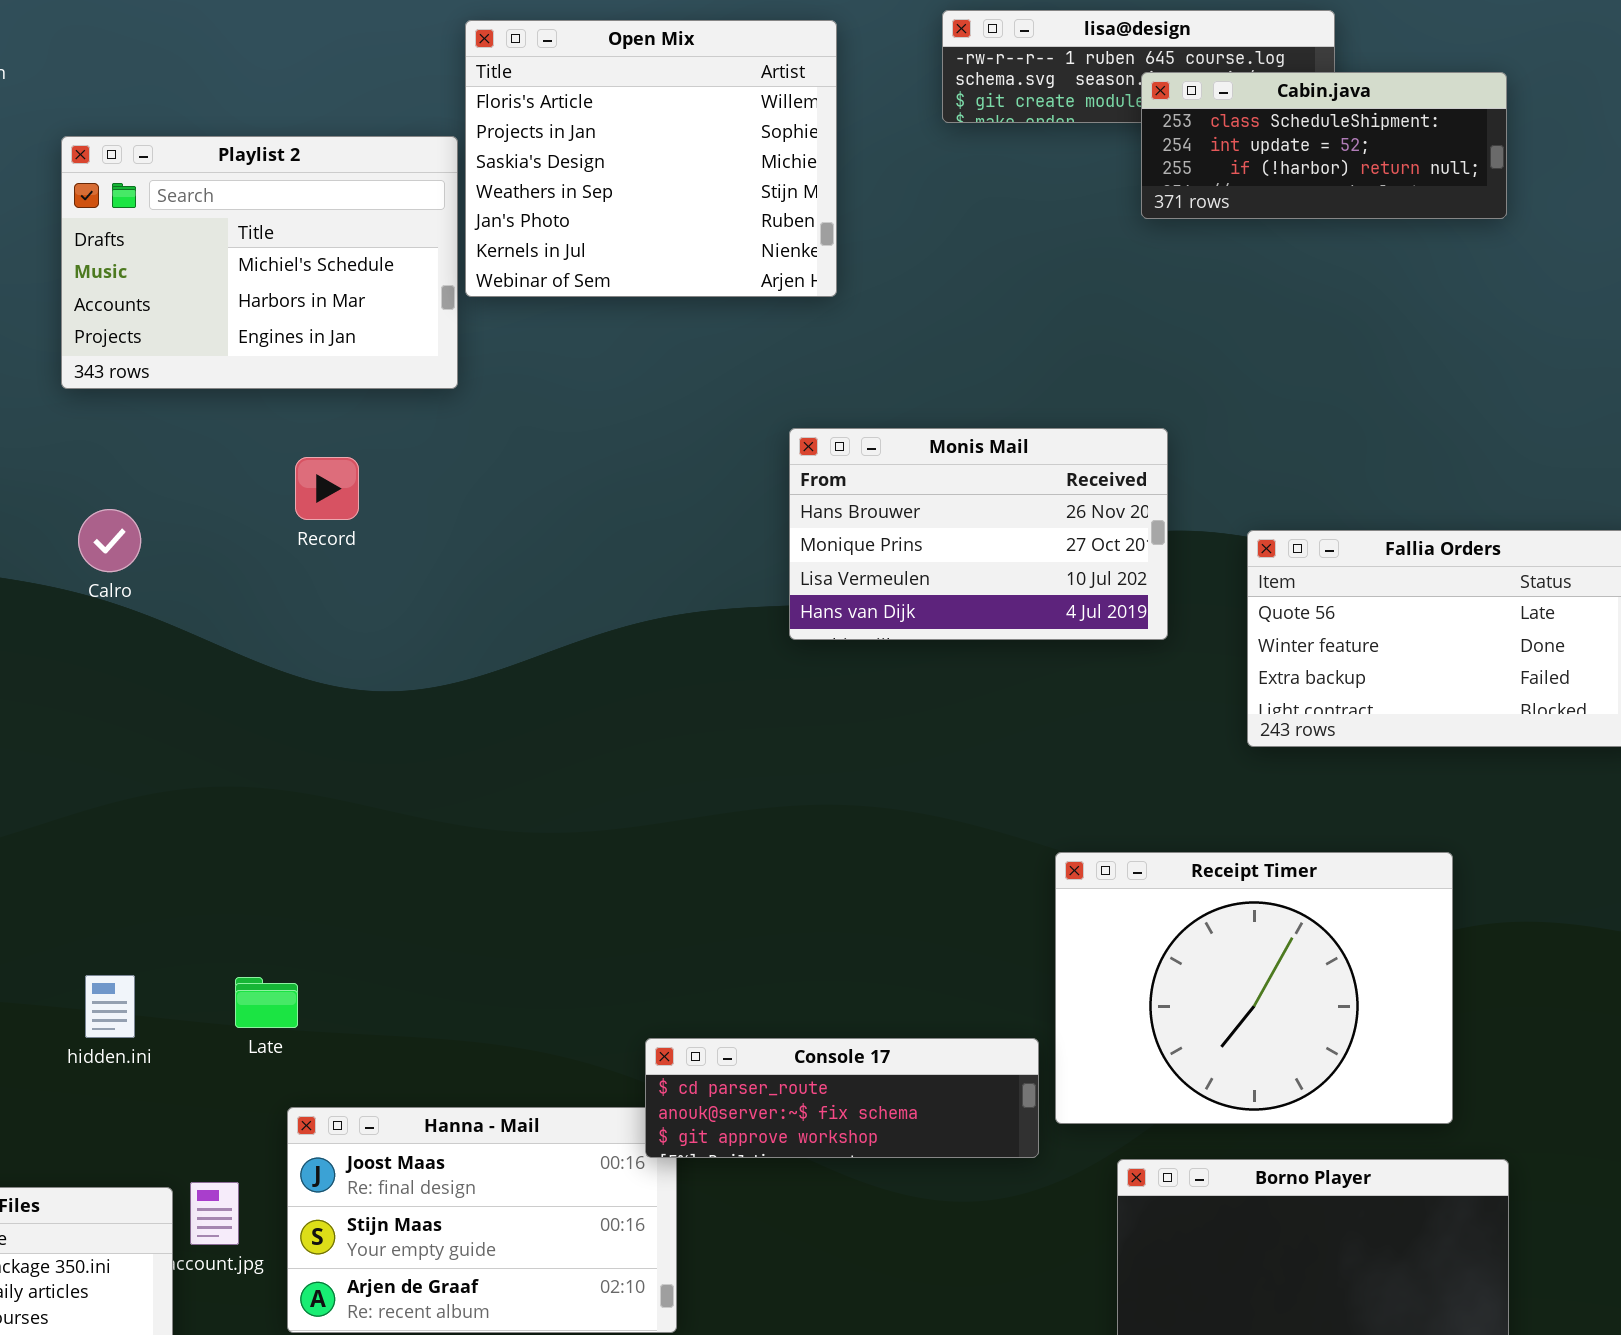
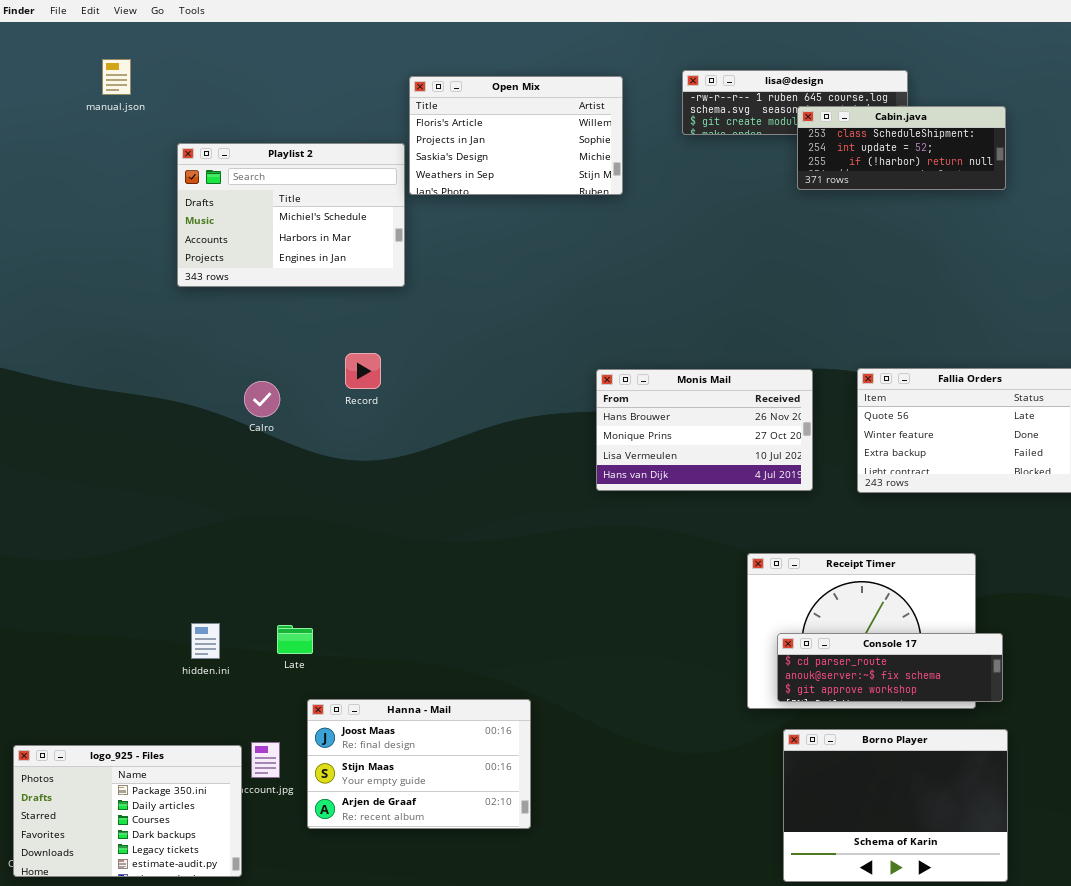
Open Mix: [465,20,837,297] -> [409,76,623,195], resized
Monis Mail: [789,428,1168,640] -> [596,369,813,491], moved
Record: [295,457,359,520] -> [345,353,381,389], moved
Calro: [78,509,141,572] -> [244,381,280,417], moved
Console 17: [645,1038,1039,1158] -> [777,633,1003,702], moved

